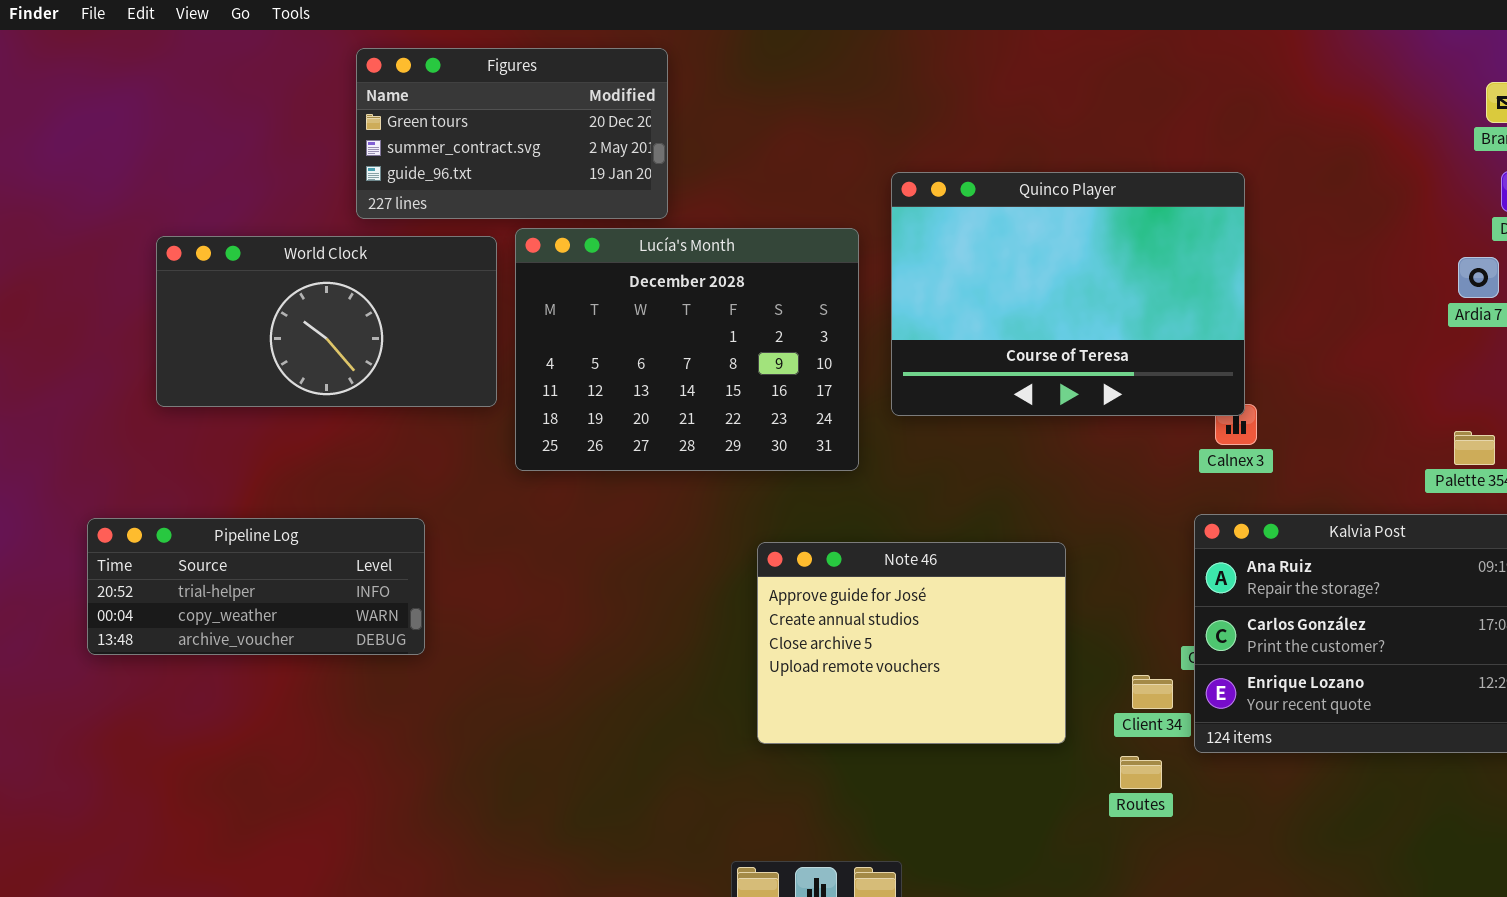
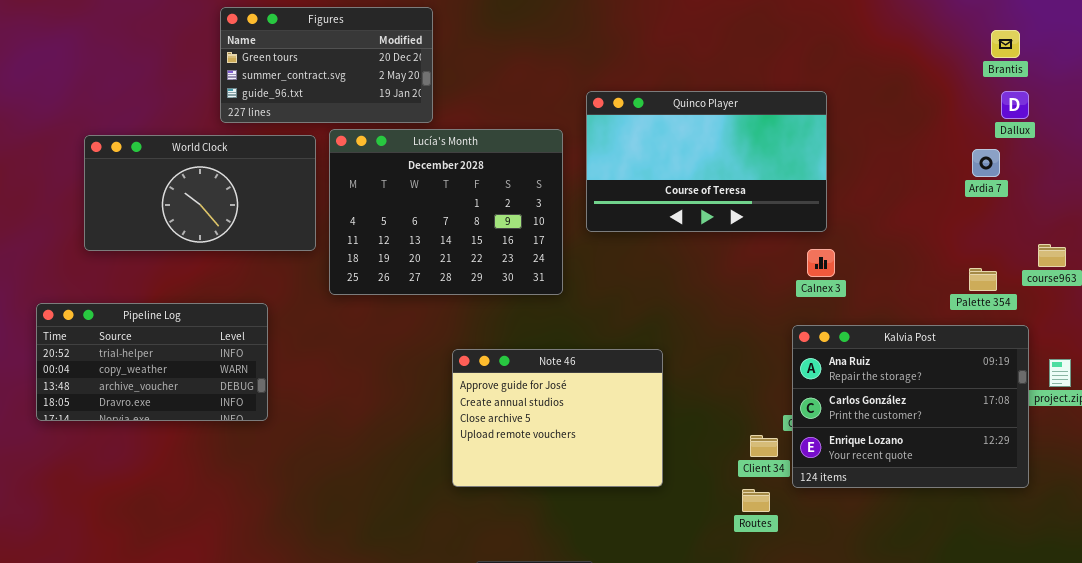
Quinco Player: [891,172,1245,416] -> [586,91,827,232], resized
Pipeline Log: [87,518,425,655] -> [36,303,268,421], resized
Note 46: [757,542,1066,744] -> [452,349,663,487], moved

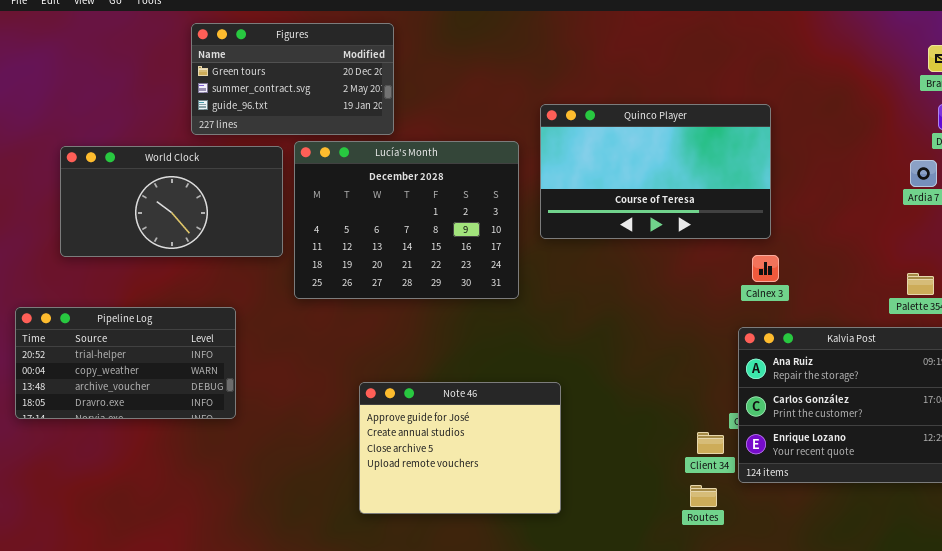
Note 46: [452,349,663,487] -> [359,382,561,514], moved

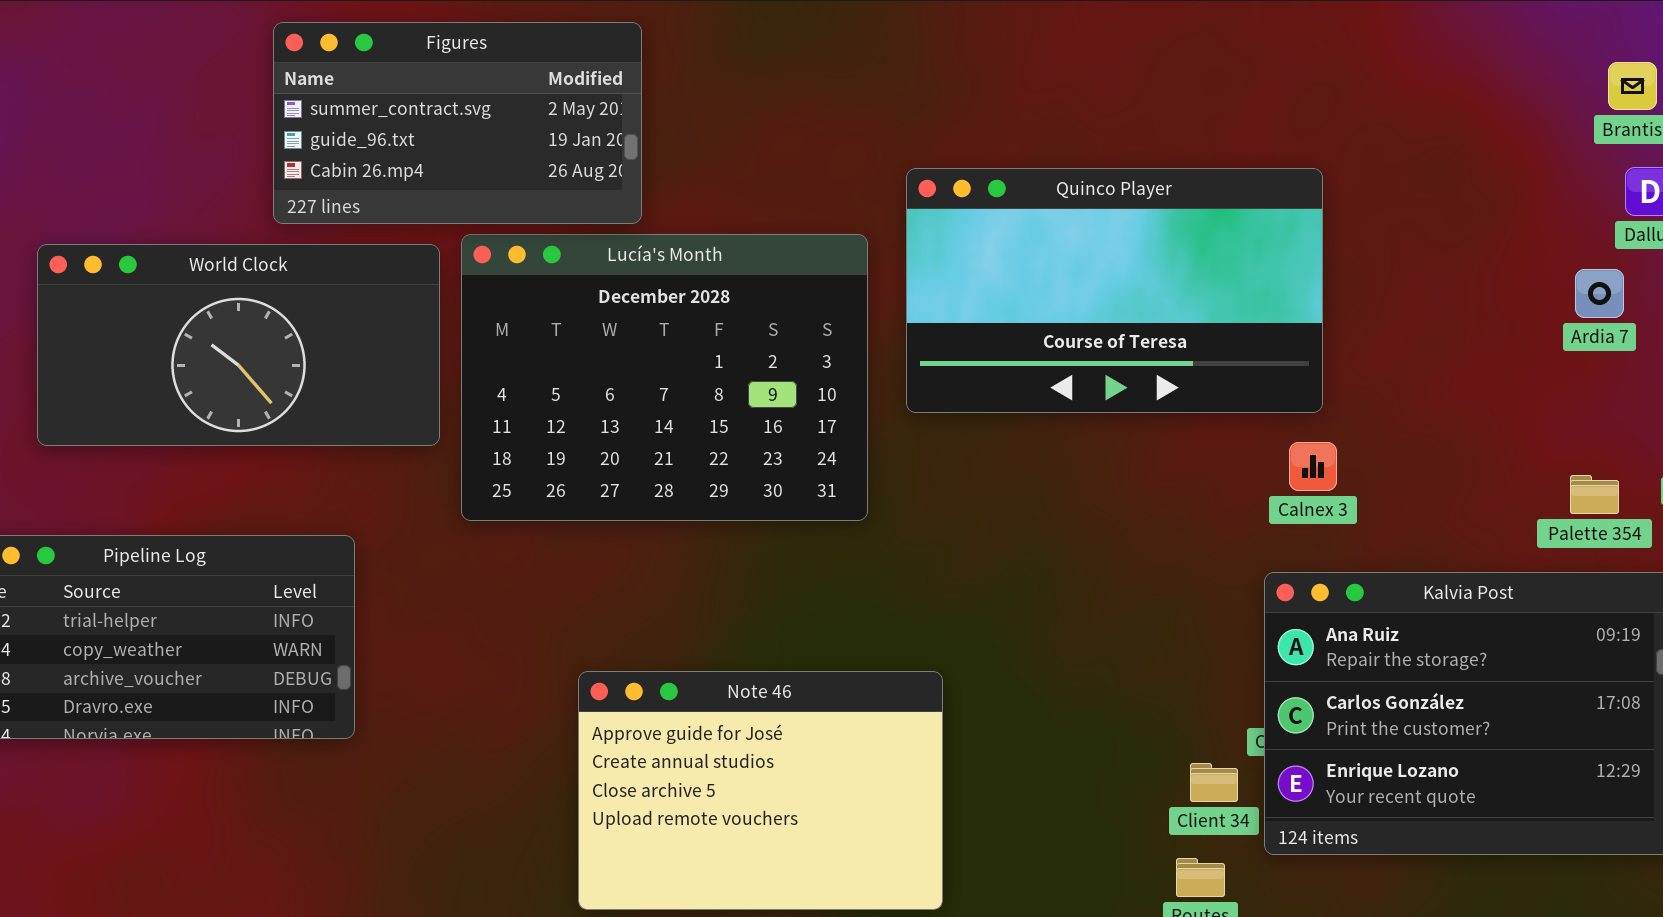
Figures: [191,23,394,135] -> [273,22,642,224], scrolled down 1 row

